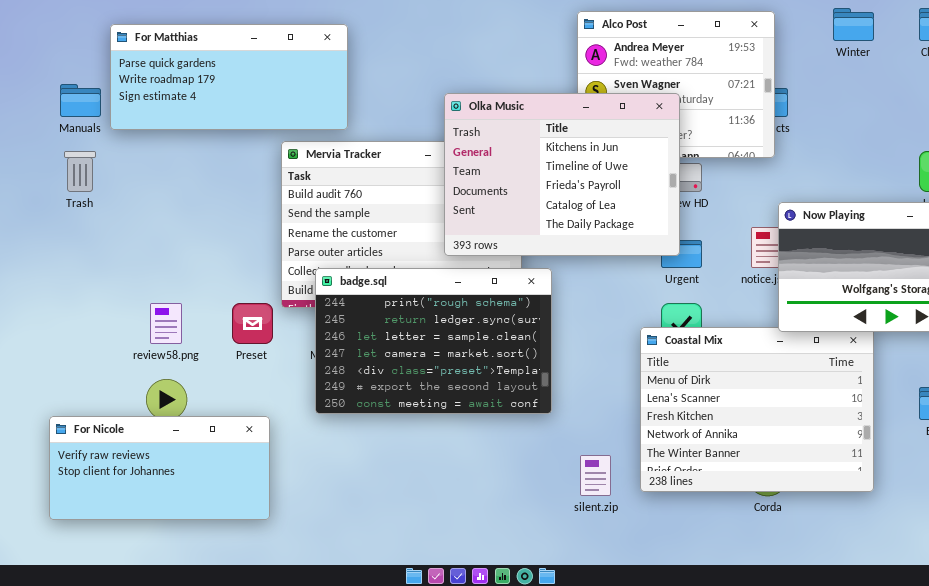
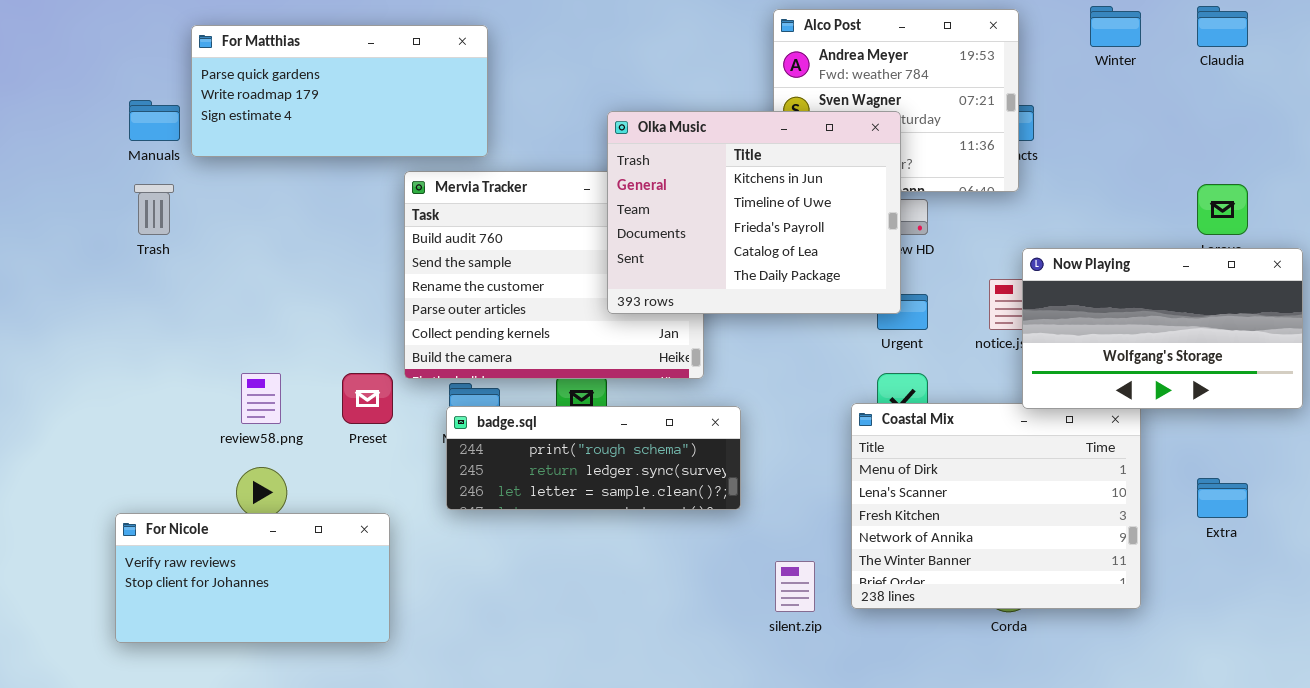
badge.sql: [315,268,552,414] -> [446,406,741,510], resized

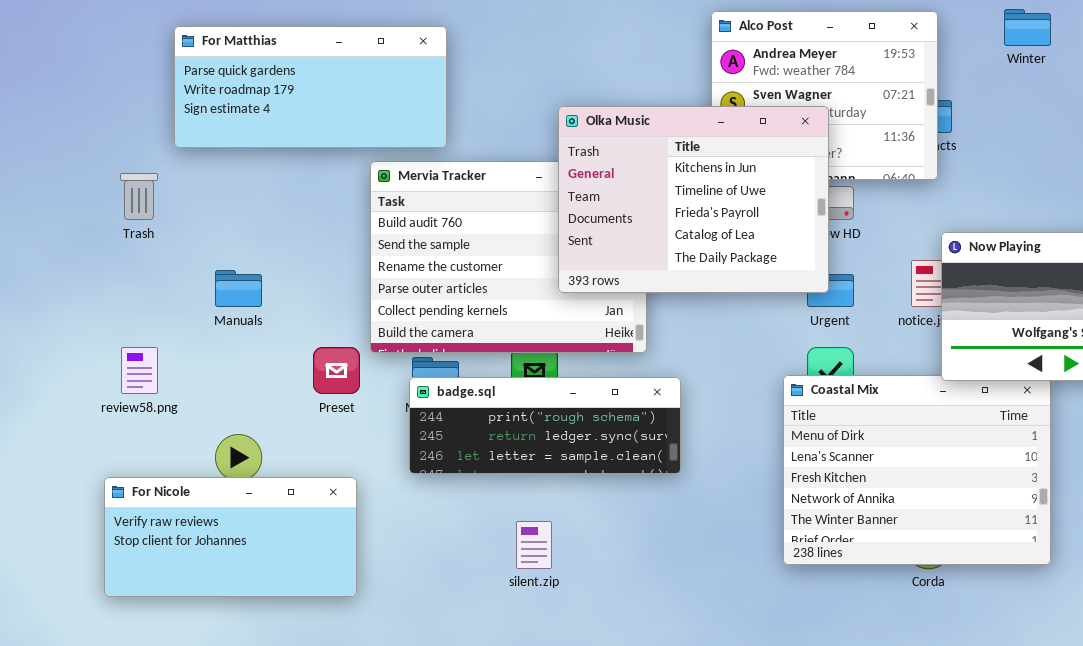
Manuals: [129,100,180,141] -> [215,270,262,307], moved
review58.png: [241,373,281,424] -> [121,347,158,394], moved
silent.zip: [775,561,815,612] -> [516,521,552,569], moved

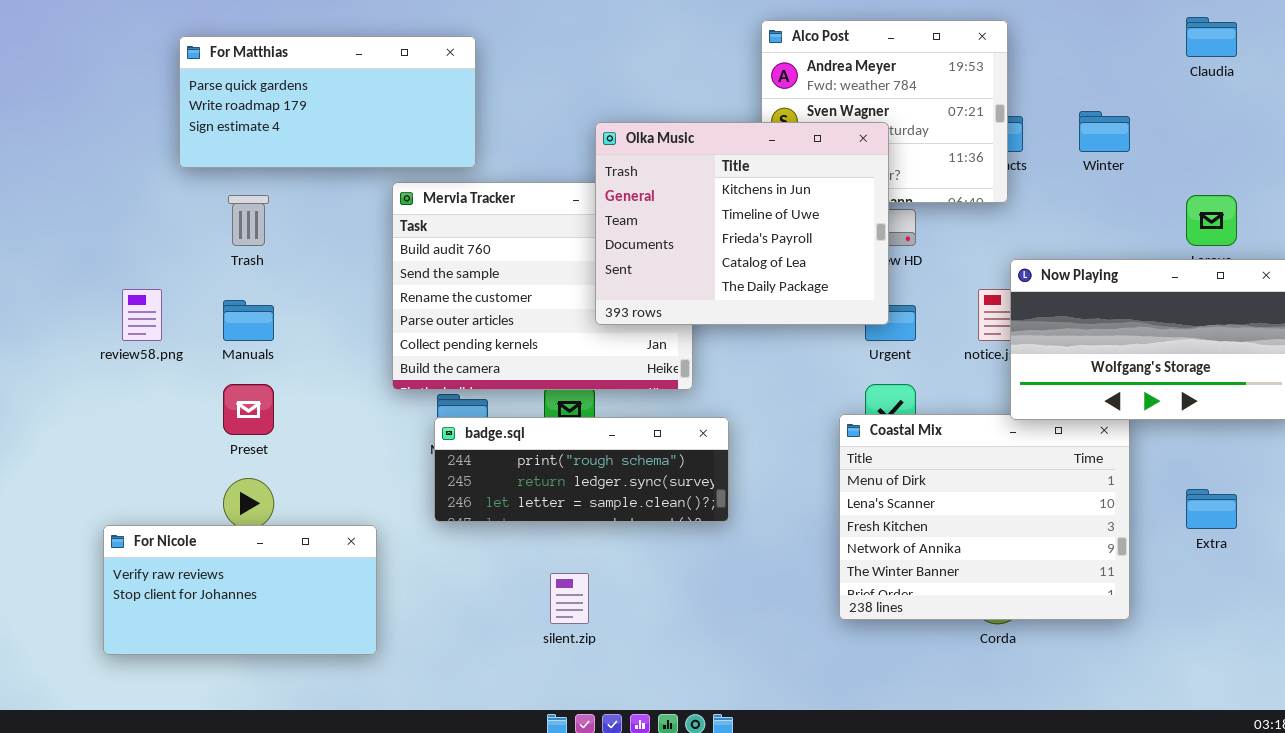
Winter: [1004,9,1051,46] -> [1079,111,1130,152], moved
Trash: [120,173,158,220] -> [228,195,269,246], moved
review58.png: [121,347,158,394] -> [122,289,162,341], moved
Preset: [313,347,360,394] -> [223,384,274,435], moved

